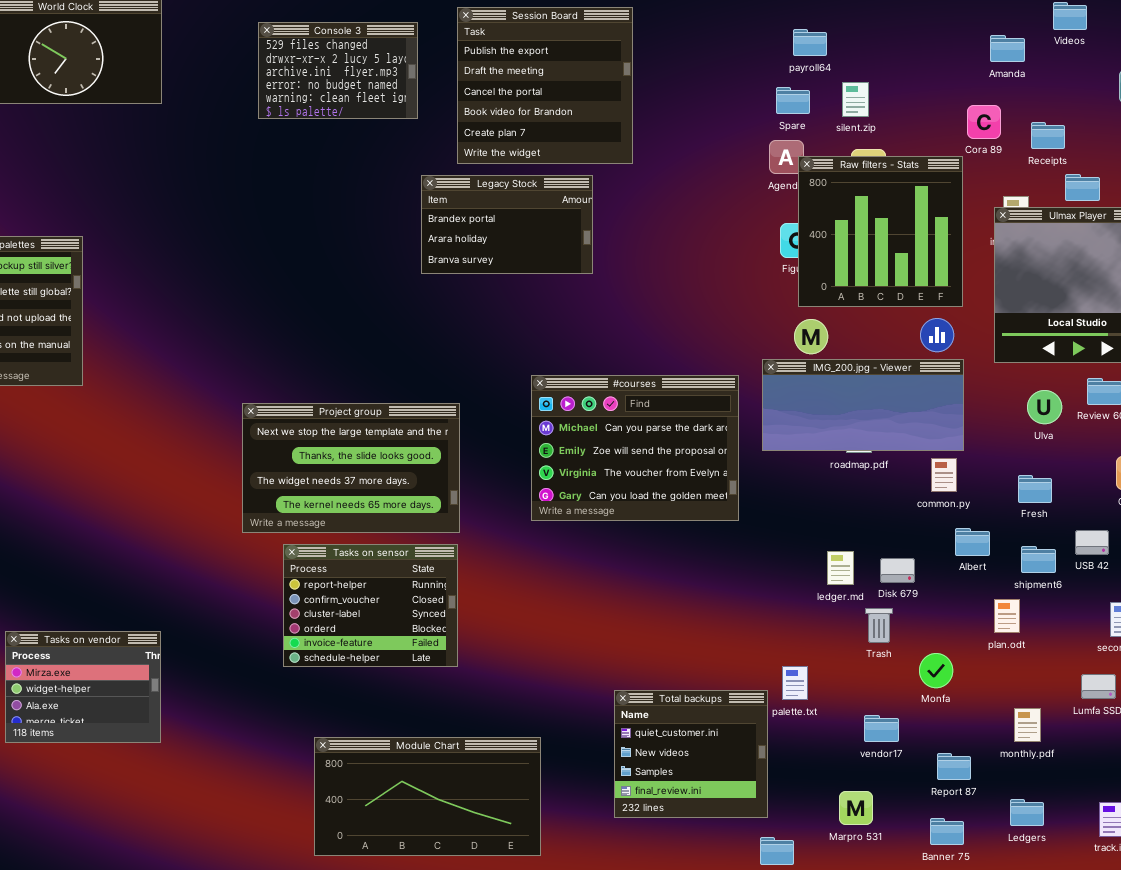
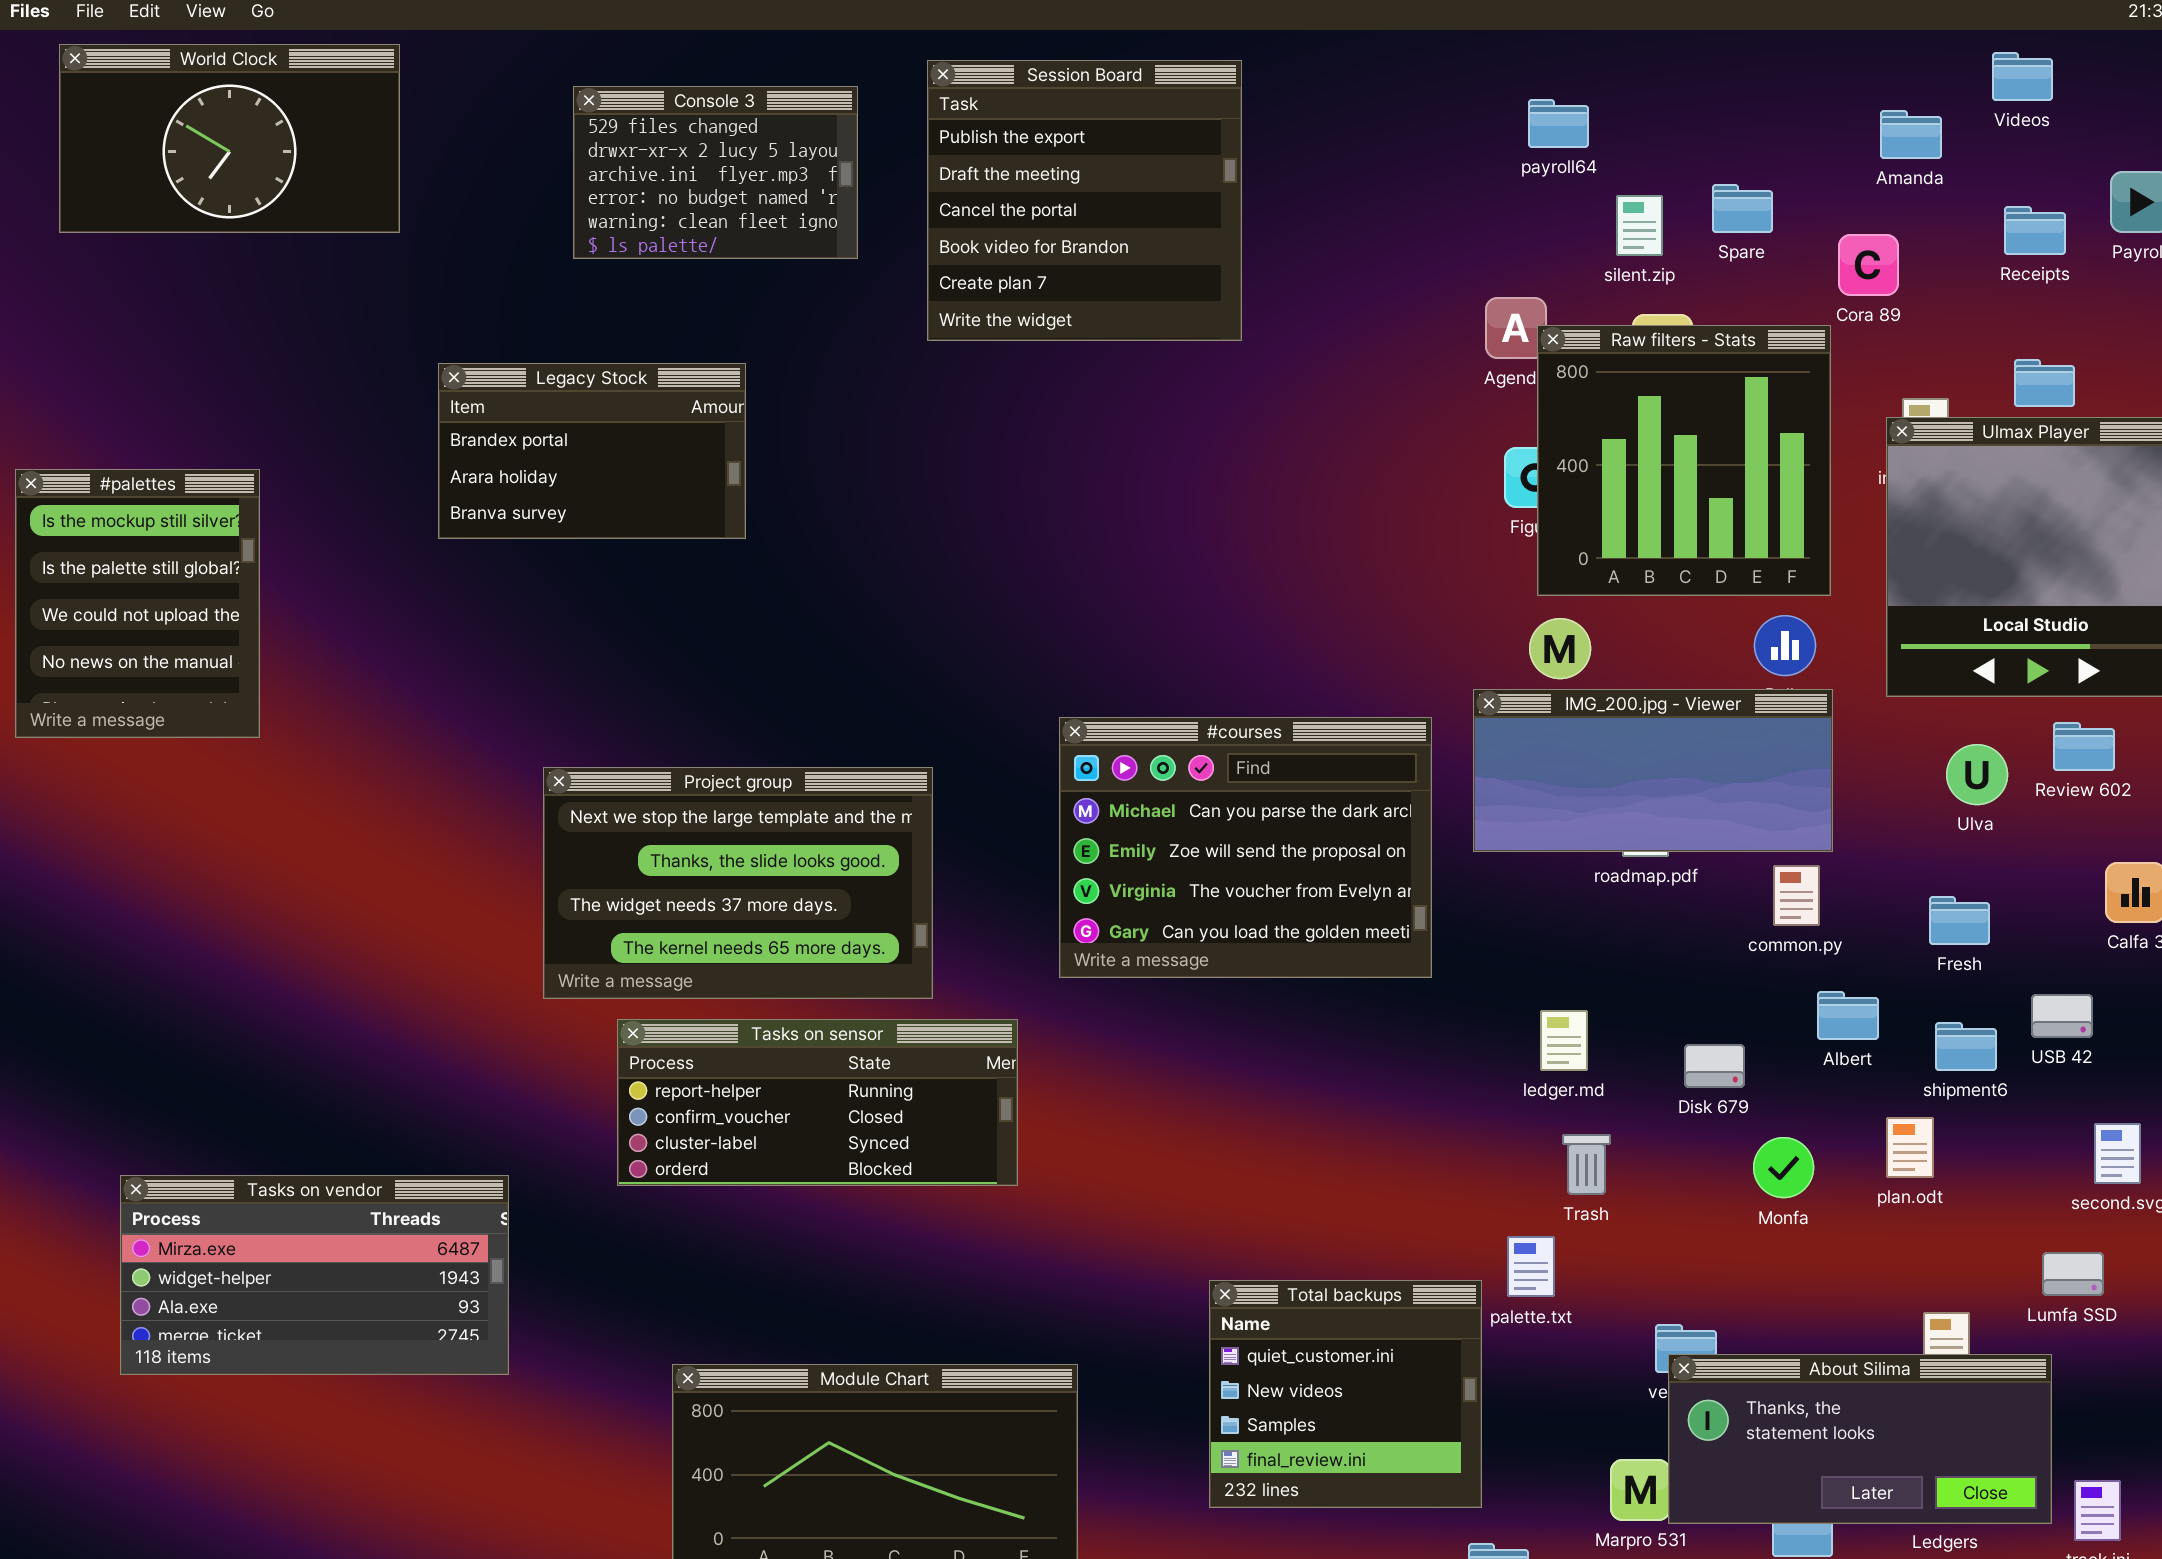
Spare: [776,87,810,114] -> [1712,184,1773,233], moved
Receipts: [1031,122,1065,149] -> [2004,206,2066,255], moved
Legacy Stock: [421,175,593,274] -> [438,363,746,539], moved
Tasks on sensor: [283,544,458,667] -> [617,1019,1018,1186], resized
ledger.md: [827,551,854,585] -> [1540,1010,1588,1071], moved
Trash: [865,608,893,643] -> [1562,1134,1611,1195], moved
Tasks on vendor: [5,631,161,743] -> [120,1175,509,1375], resized
Monfa: [919,653,953,688] -> [1753,1137,1814,1198], moved
About Silima: none -> [1668,1354,2052,1524], opened

